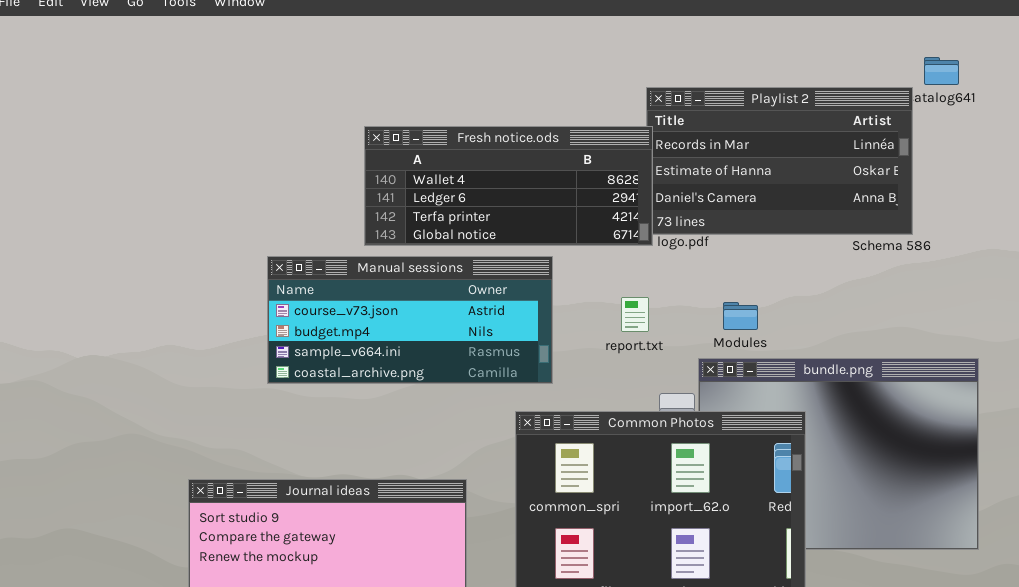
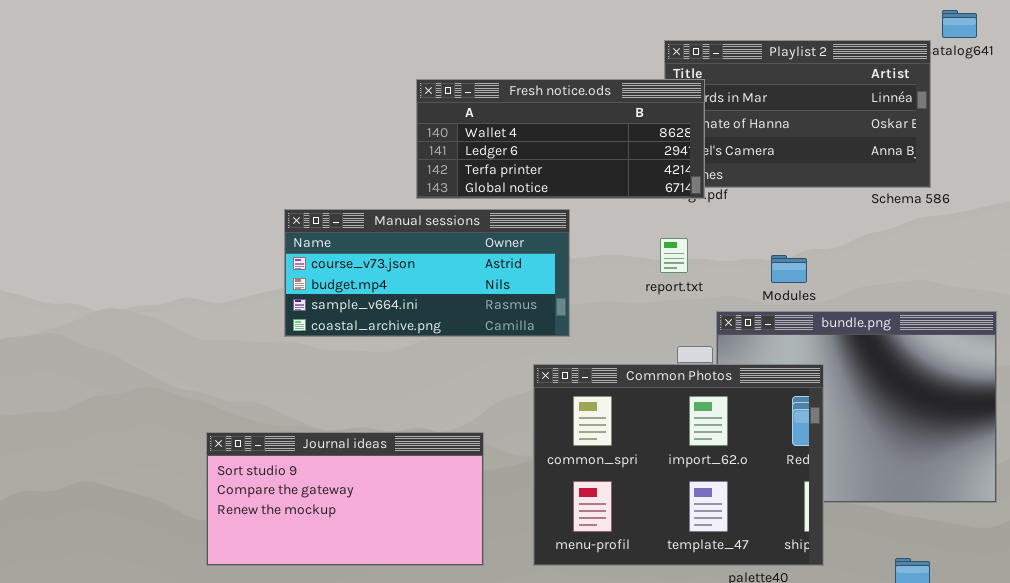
Fresh notice.ods: [364,126,653,246] -> [416,79,705,199], moved
report.txt: [621,297,649,332] -> [660,238,688,273], moved
Modules: [723,302,758,330] -> [771,255,807,283], moved

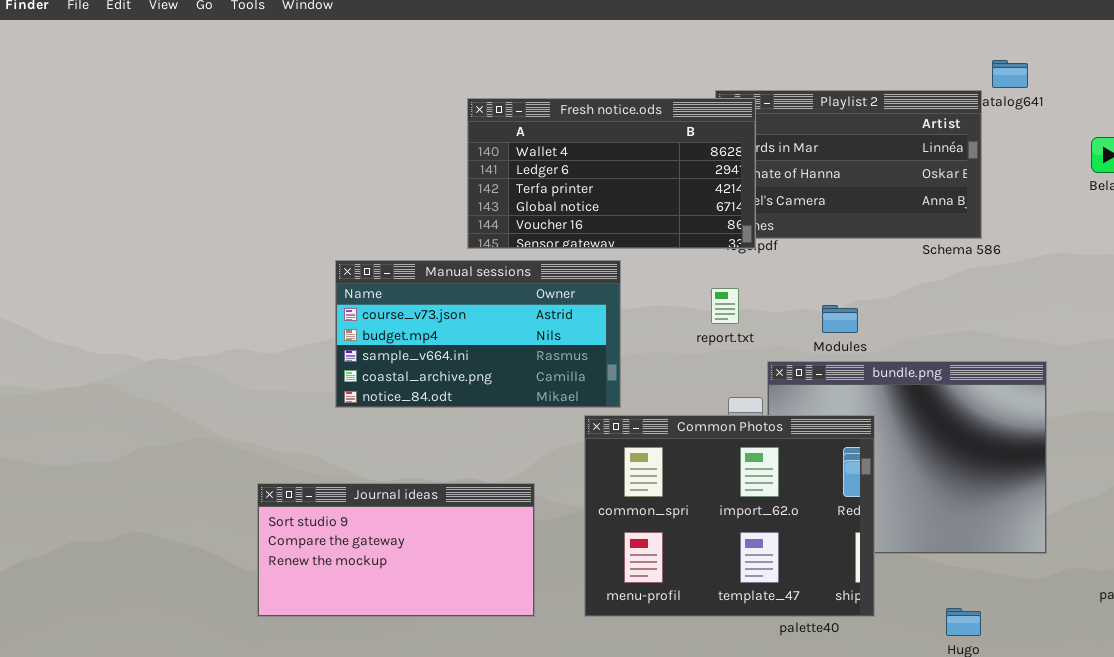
Fresh notice.ods: [416,79,705,199] -> [467,98,756,249], resized
Manual sessions: [284,209,570,337] -> [335,260,621,408], resized

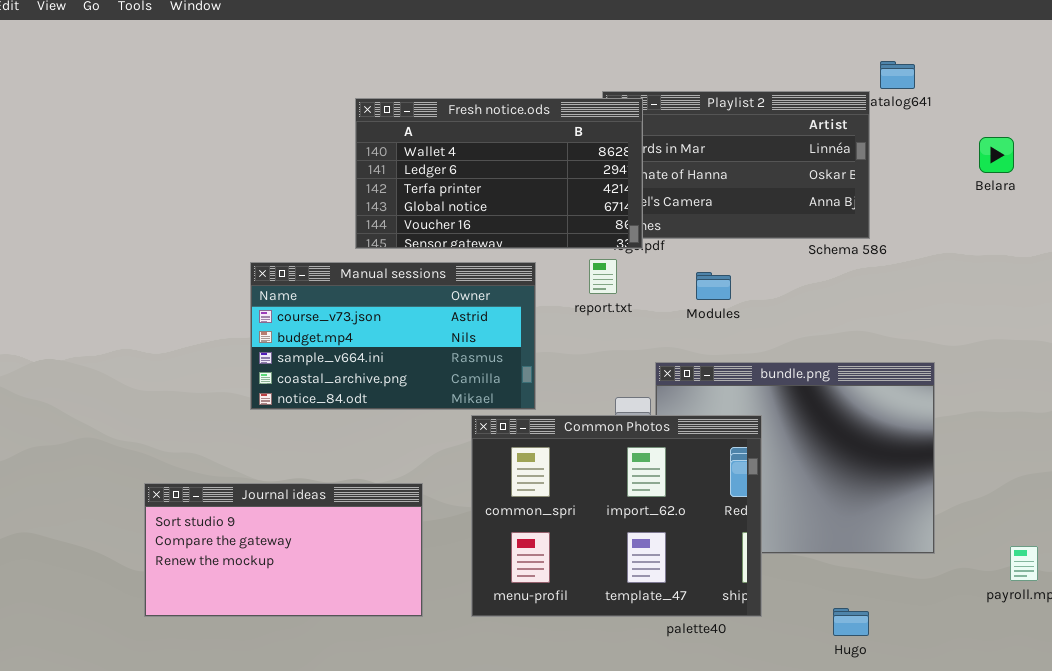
Manual sessions: [335,260,621,408] -> [250,262,536,410], moved
report.txt: [711,288,739,324] -> [589,259,617,294], moved
Modules: [822,305,858,333] -> [696,272,731,300], moved

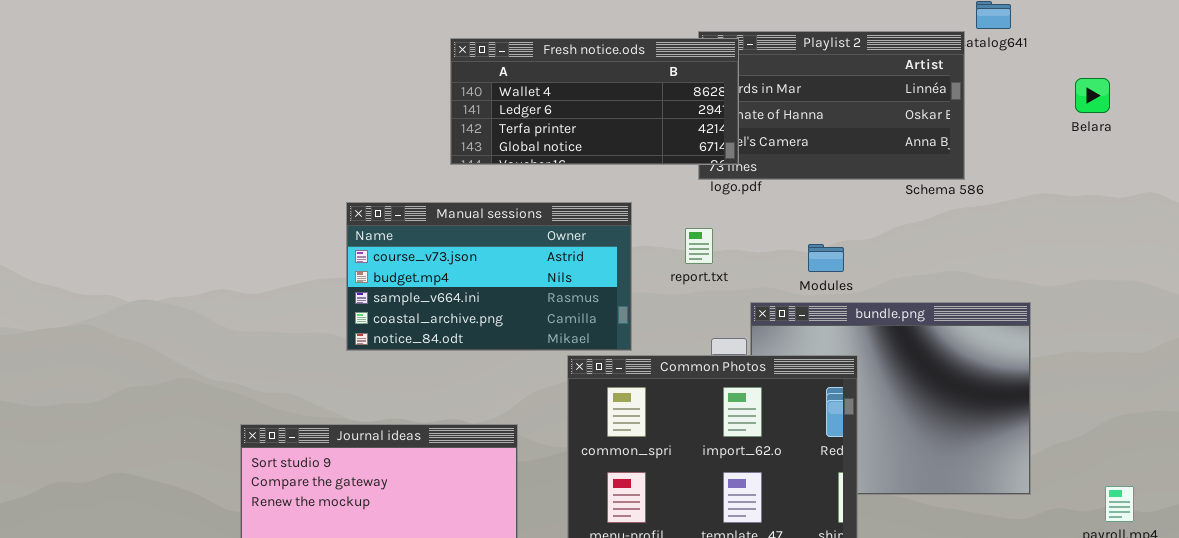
Fresh notice.ods: [355,98,643,249] -> [450,38,739,165], resized
report.txt: [589,259,617,294] -> [685,228,713,264], moved
Modules: [696,272,731,300] -> [808,244,844,272], moved

